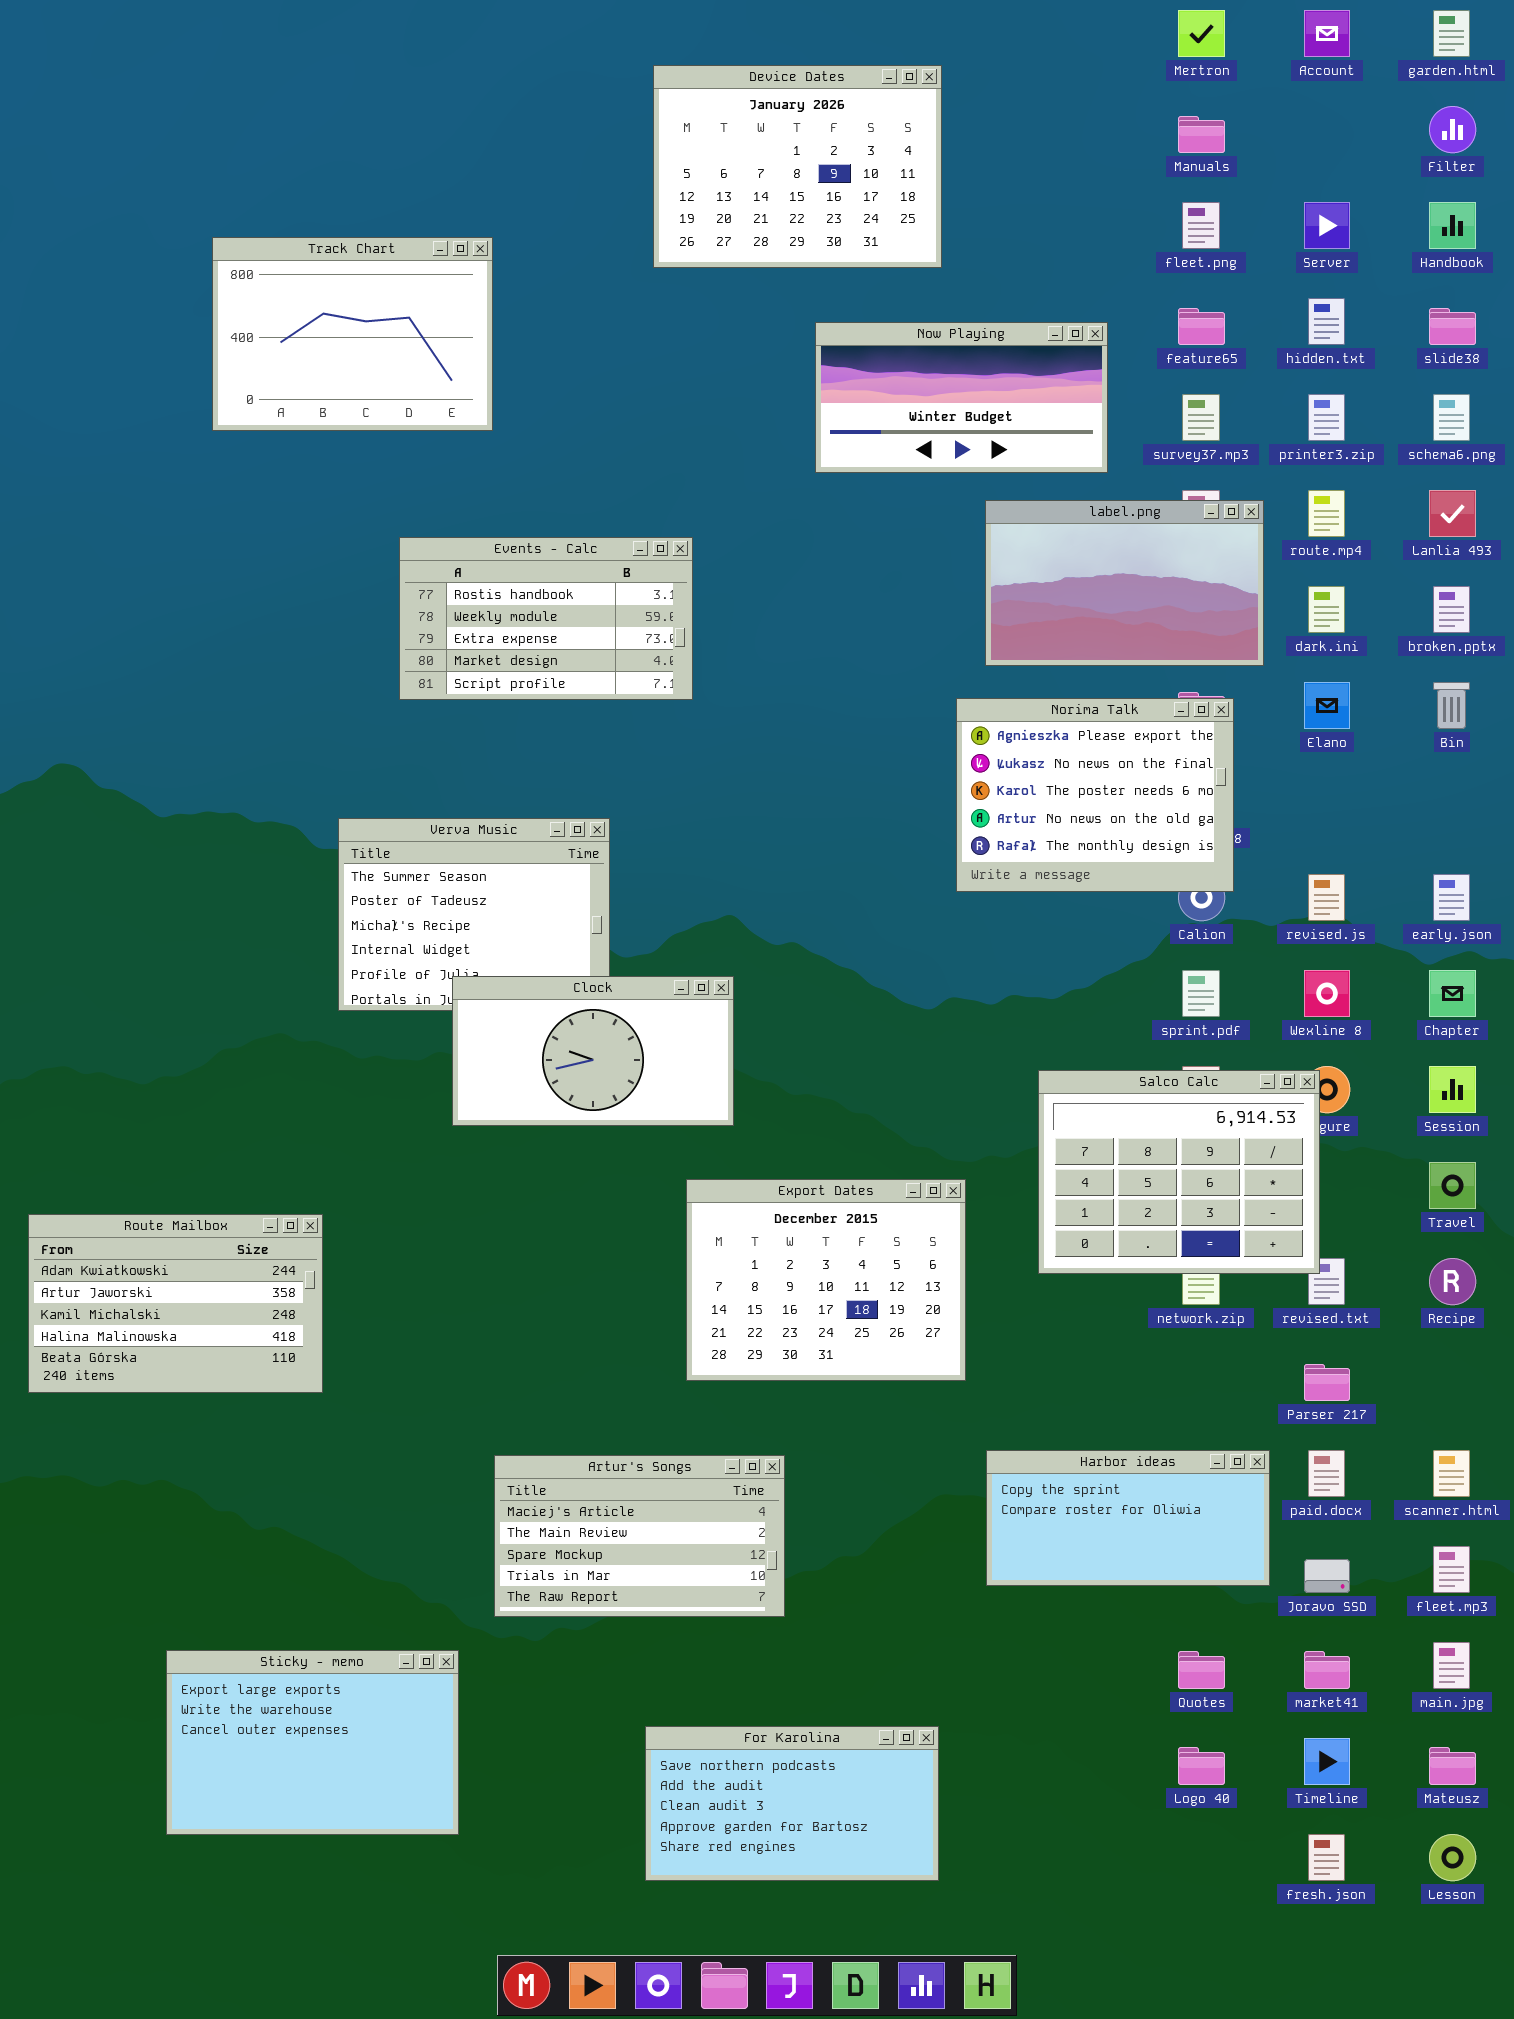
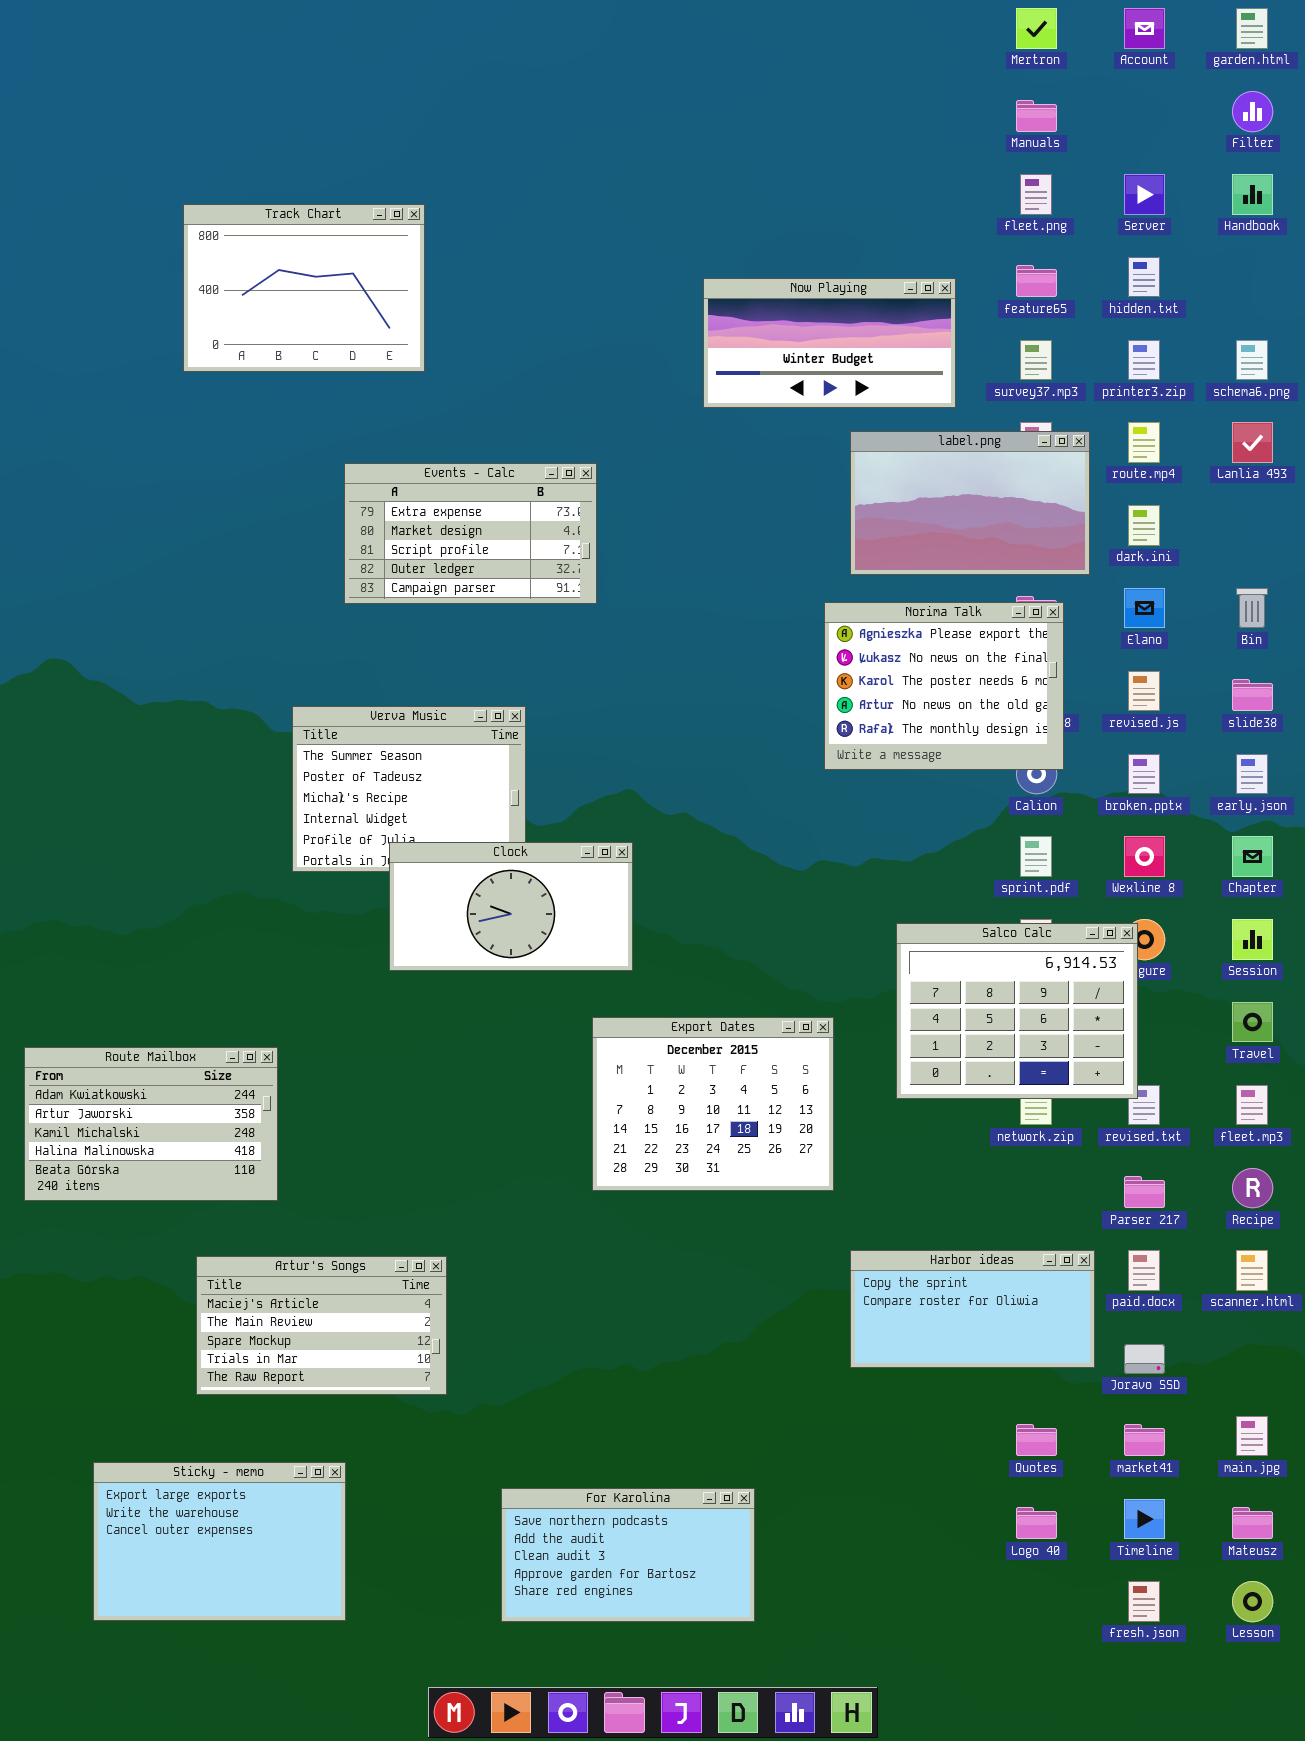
Device Dates: [653,65,942,268] -> none, closed
slide38: [1429,308,1476,345] -> [1232,679,1273,711], moved
Events - Calc: [399,537,693,700] -> [344,463,597,604], scrolled down 2 rows
broken.pptx: [1433,586,1470,633] -> [1128,754,1160,794], moved
revised.js: [1308,874,1345,921] -> [1128,671,1160,711], moved
Recipe: [1429,1258,1476,1305] -> [1232,1168,1273,1208], moved
Artur's Songs: [494,1455,785,1617] -> [196,1256,447,1395], moved
fleet.mp3: [1433,1546,1470,1593] -> [1236,1085,1268,1125], moved
Sticky - memo: [166,1650,459,1835] -> [93,1462,346,1621], moved
For Karolina: [645,1726,939,1881] -> [501,1488,755,1622], moved

